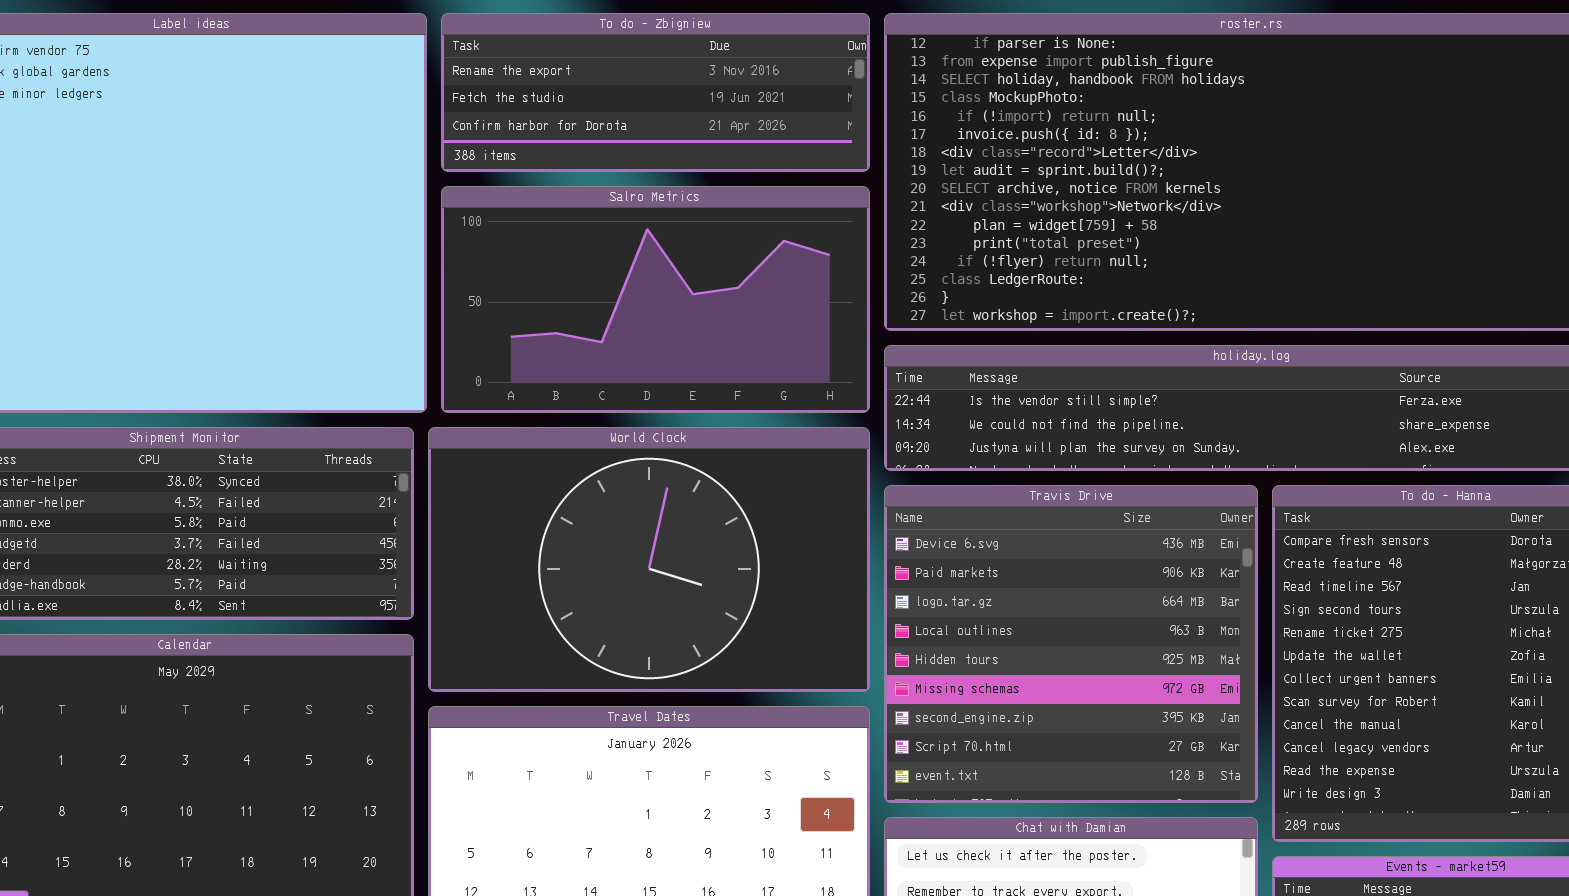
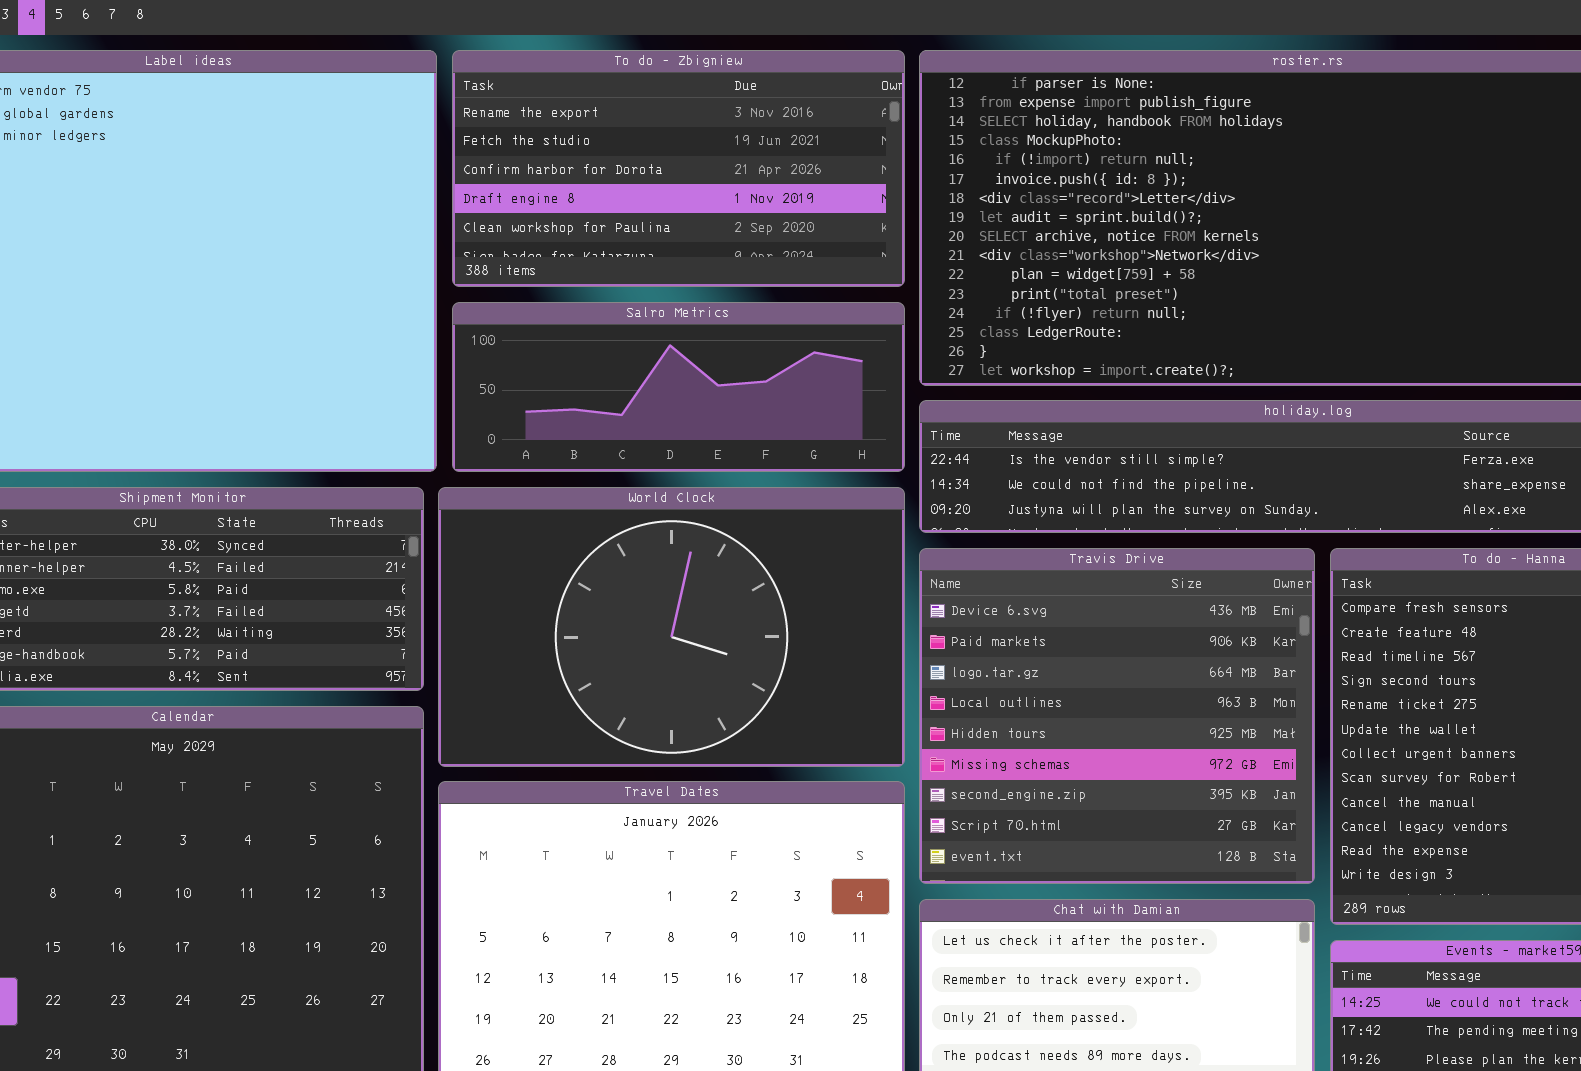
To do - Zbigniew: [441,13,870,172] -> [452,50,905,287], resized
Salro Metrics: [441,186,870,413] -> [452,302,905,472], resized

